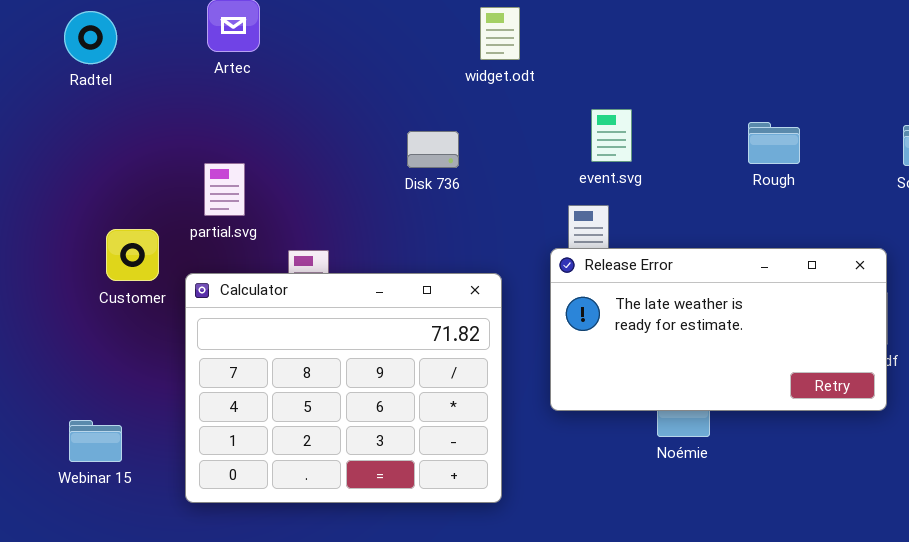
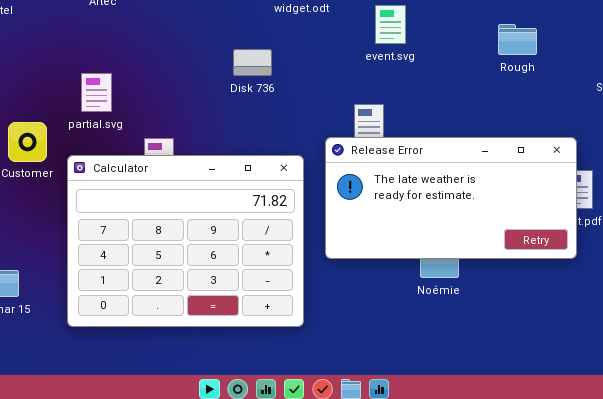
event.svg: [591,109,632,162] -> [375,5,406,44], moved
Rough: [748,122,800,164] -> [498,24,537,55], moved
Release Error: [550,248,887,411] -> [325,137,577,259], moved

